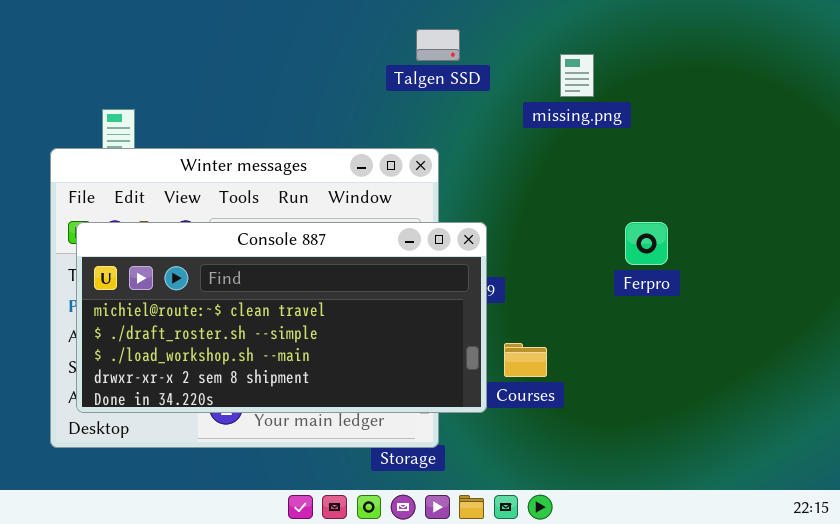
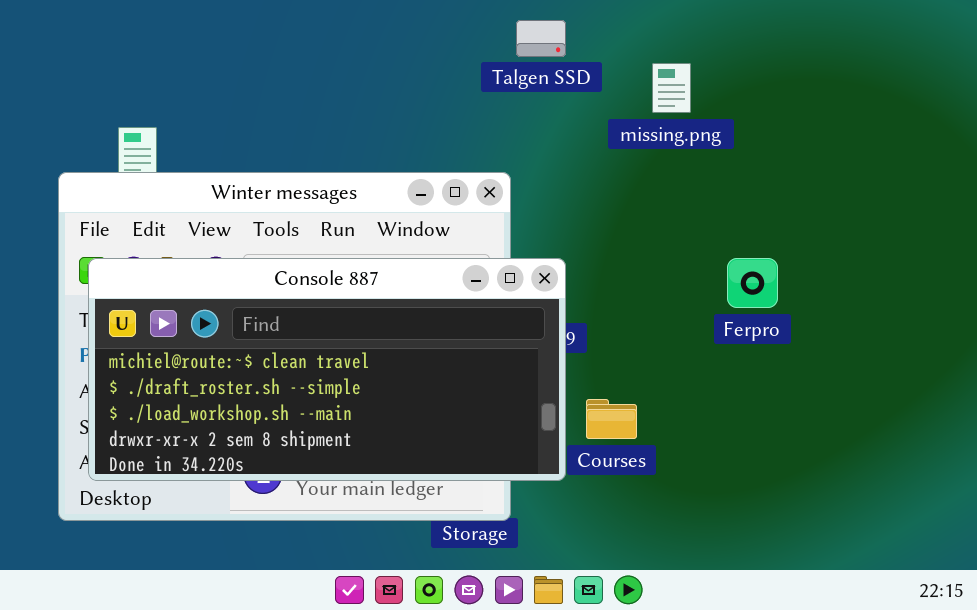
Talgen SSD: [416,29,460,61] -> [516,20,566,57], moved

